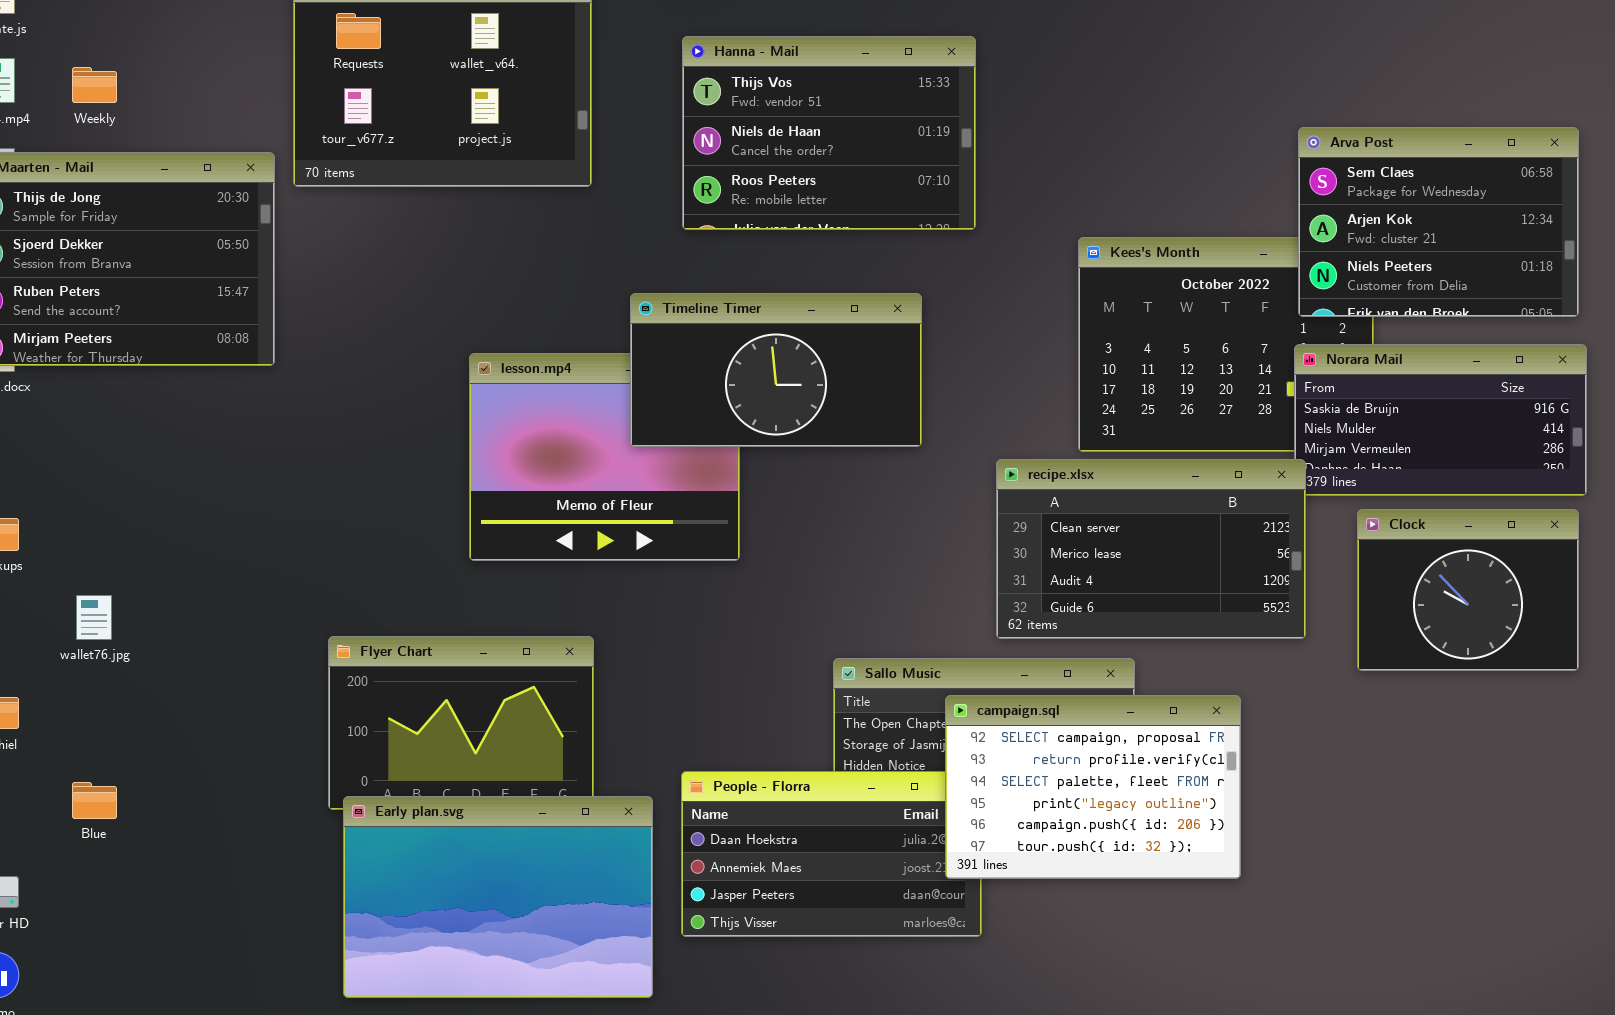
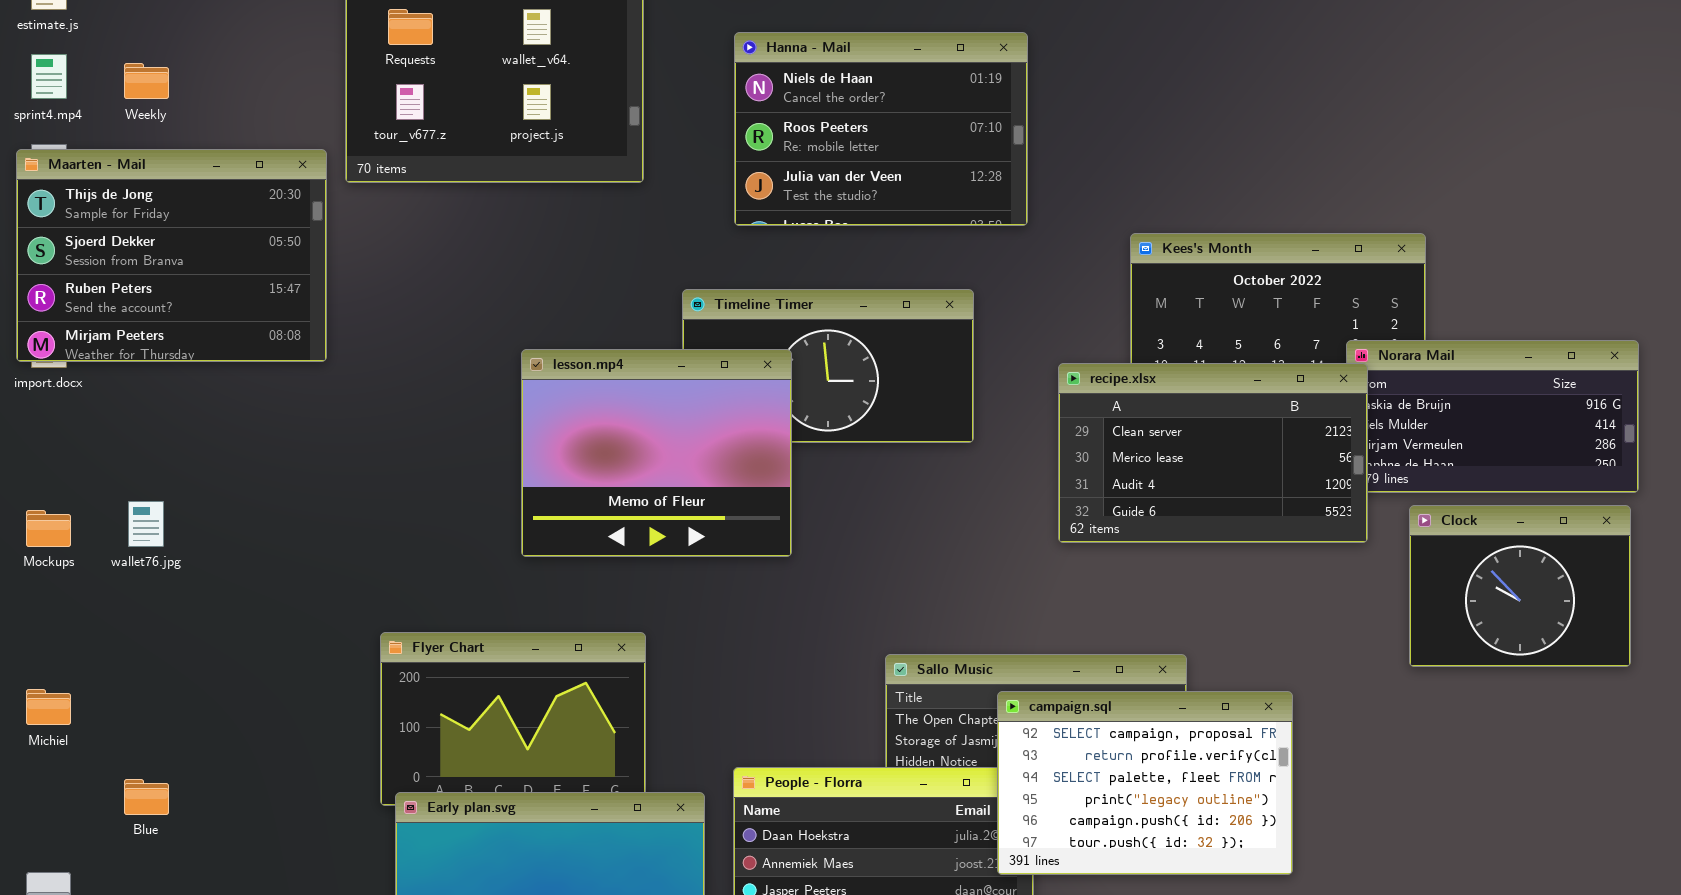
Hanna - Mail: [682,36,976,230] -> [734,32,1028,226], scrolled down 1 row
Arva Post: [1298,127,1579,317] -> none, closed
lesson.mp4: [469,353,740,561] -> [521,349,792,557], raised
recipe.xlsx: [996,459,1306,639] -> [1058,363,1368,543], moved
wallet76.jpg: [76,595,112,640] -> [128,501,164,547], moved

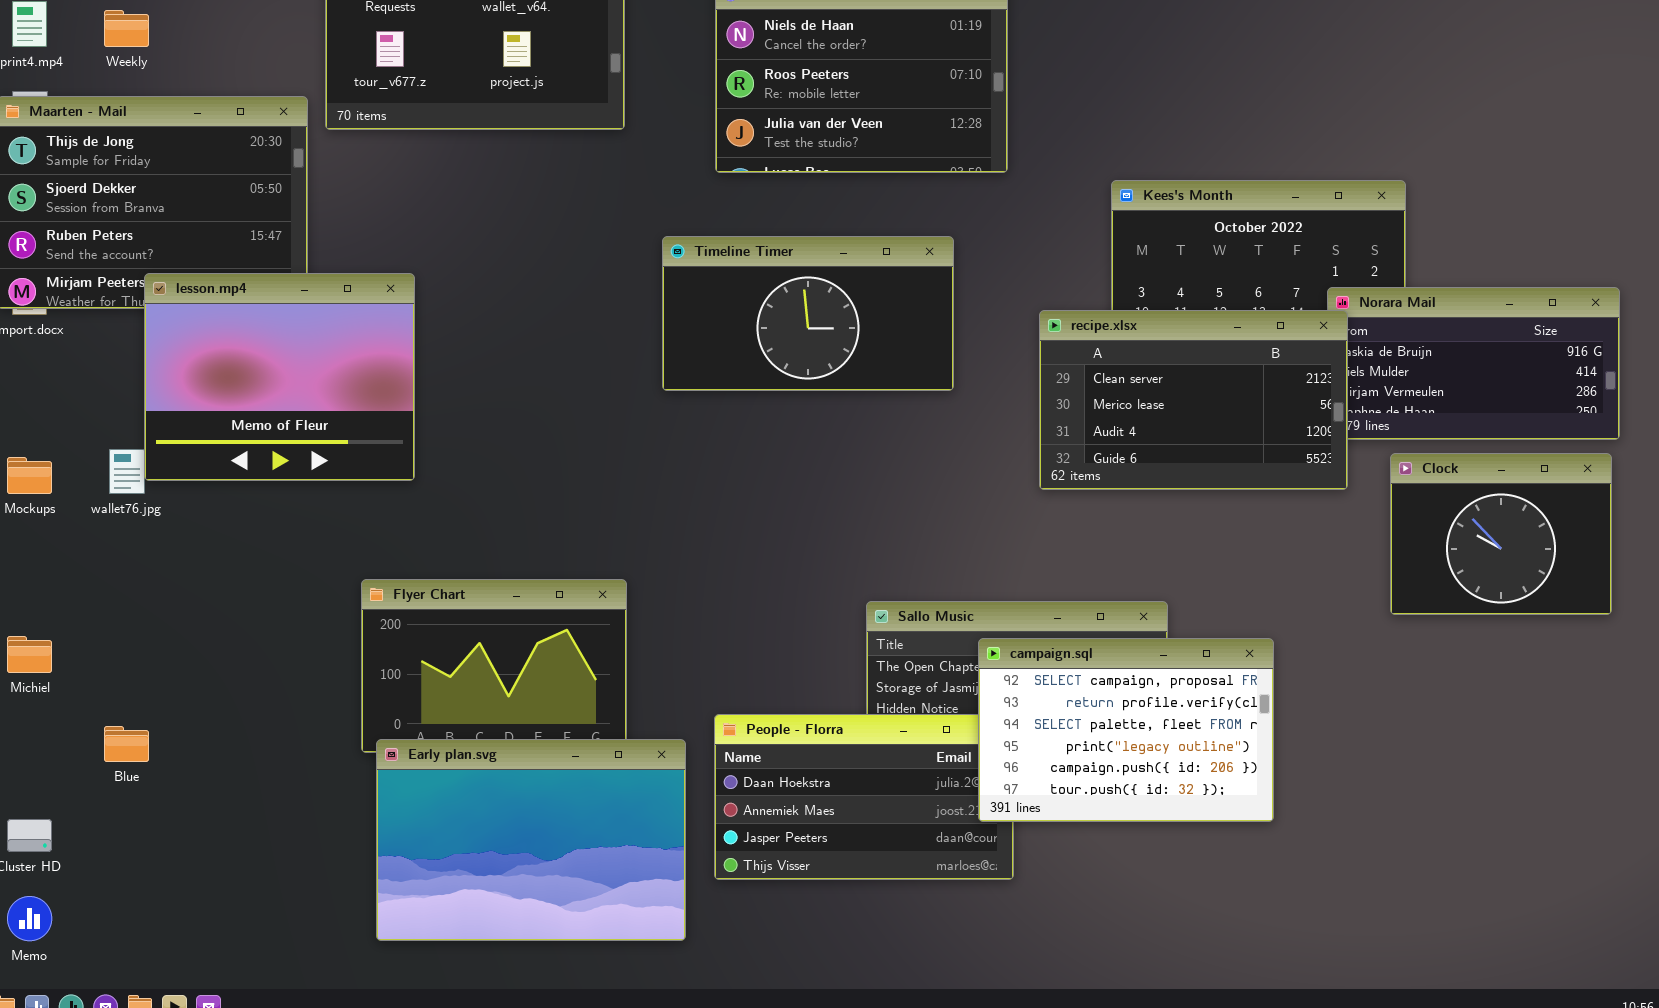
lesson.mp4: [521,349,792,557] -> [144,273,415,481], moved

